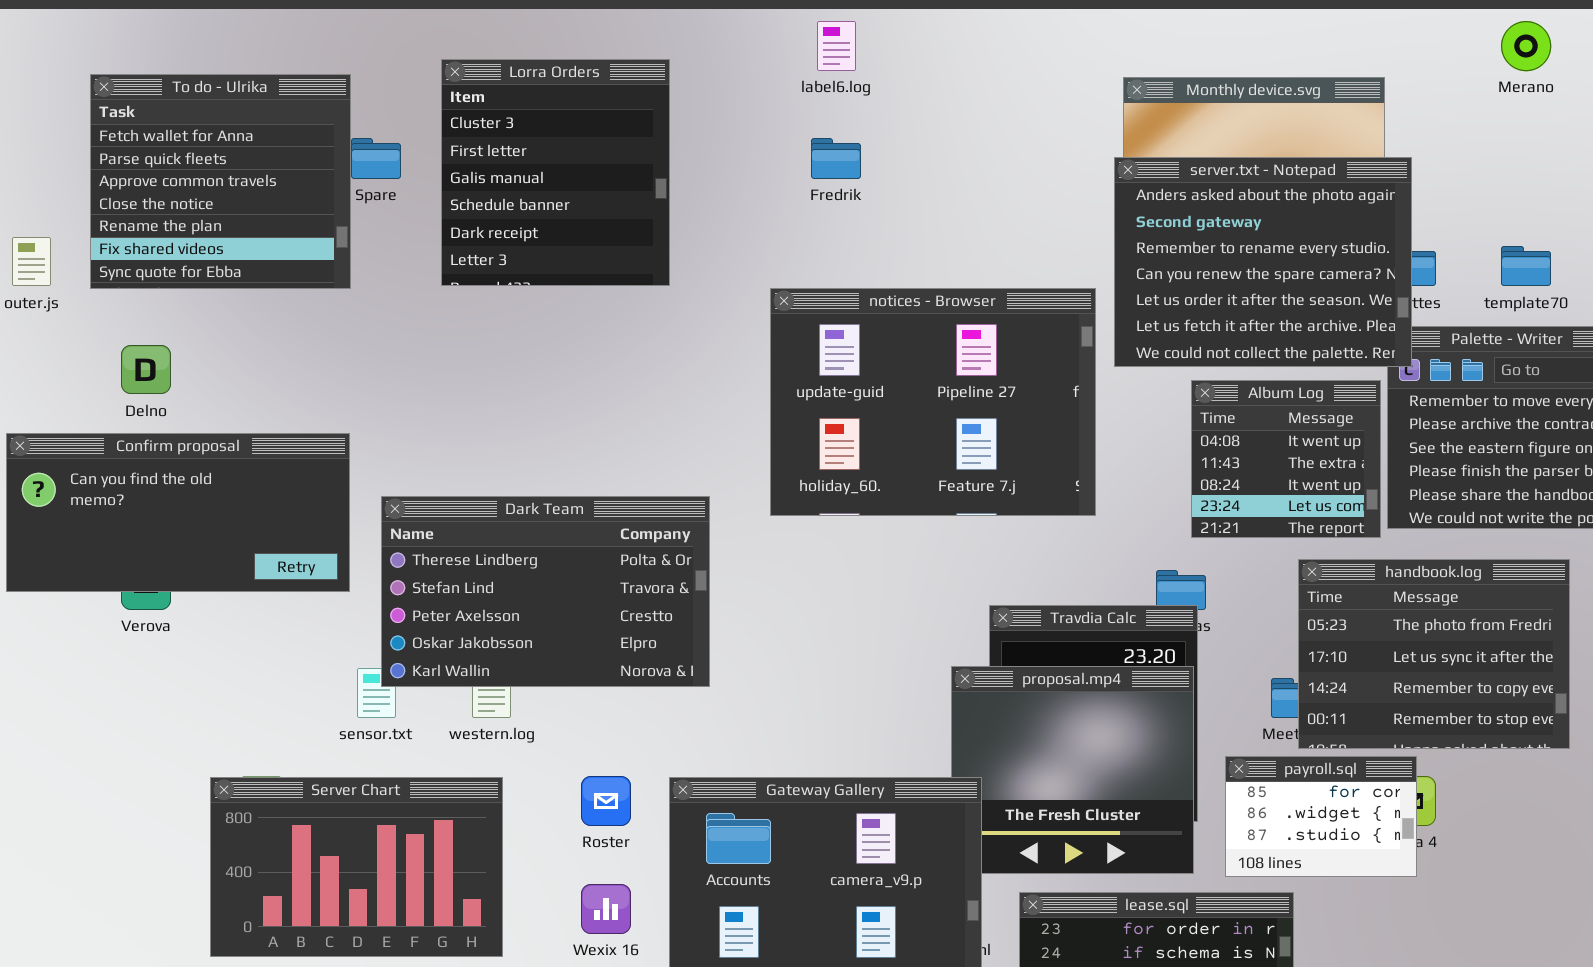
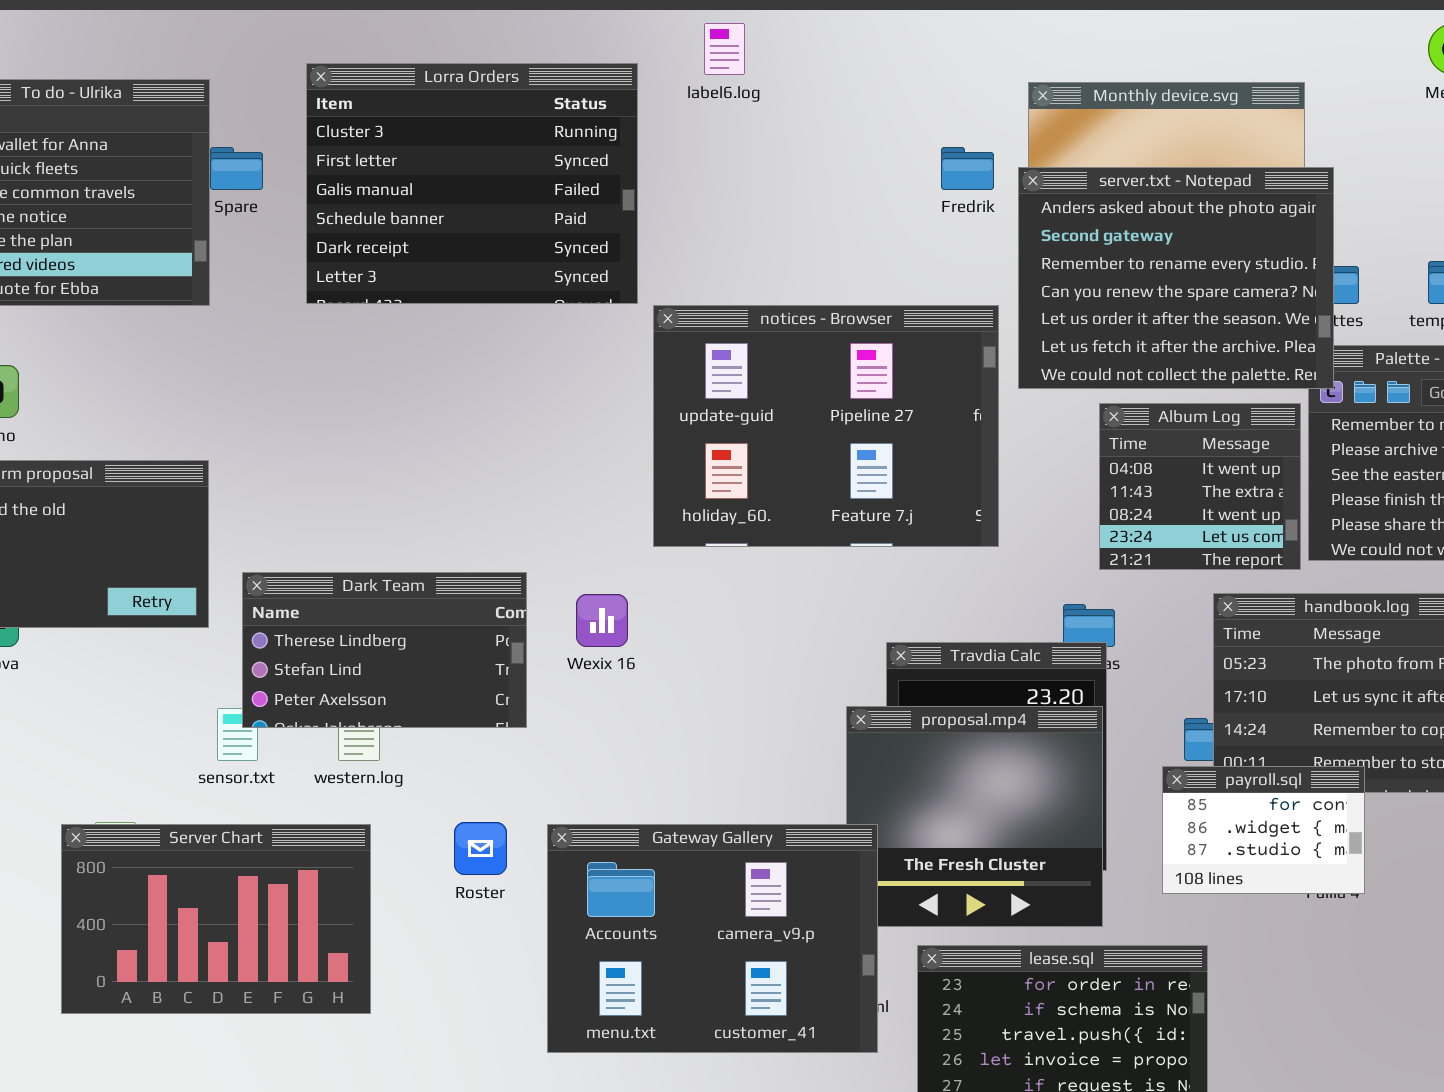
Lorra Orders: [441,59,670,286] -> [306,63,638,304], resized
Fredrik: [811,138,861,179] -> [941,147,994,190], moved
Dark Team: [381,496,710,687] -> [242,572,527,728], resized
payroll.sql: [1225,756,1417,877] -> [1162,766,1365,894], moved
Wexix 16: [581,884,631,934] -> [576,594,628,647], moved

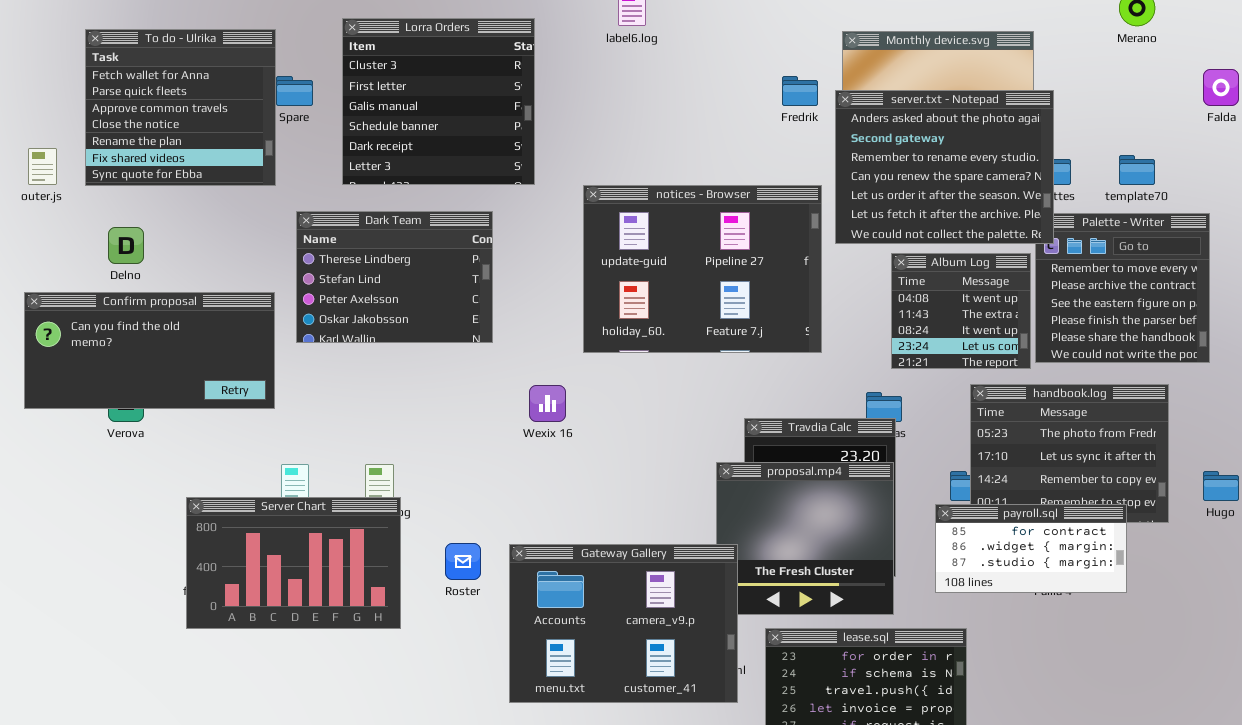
Lorra Orders: [306,63,638,304] -> [342,18,535,185], resized
Dark Team: [242,572,527,728] -> [296,211,493,343], moved, resized
payroll.sql: [1162,766,1365,894] -> [935,504,1127,593], resized
Server Chart: [61,824,371,1014] -> [186,497,401,629], moved

